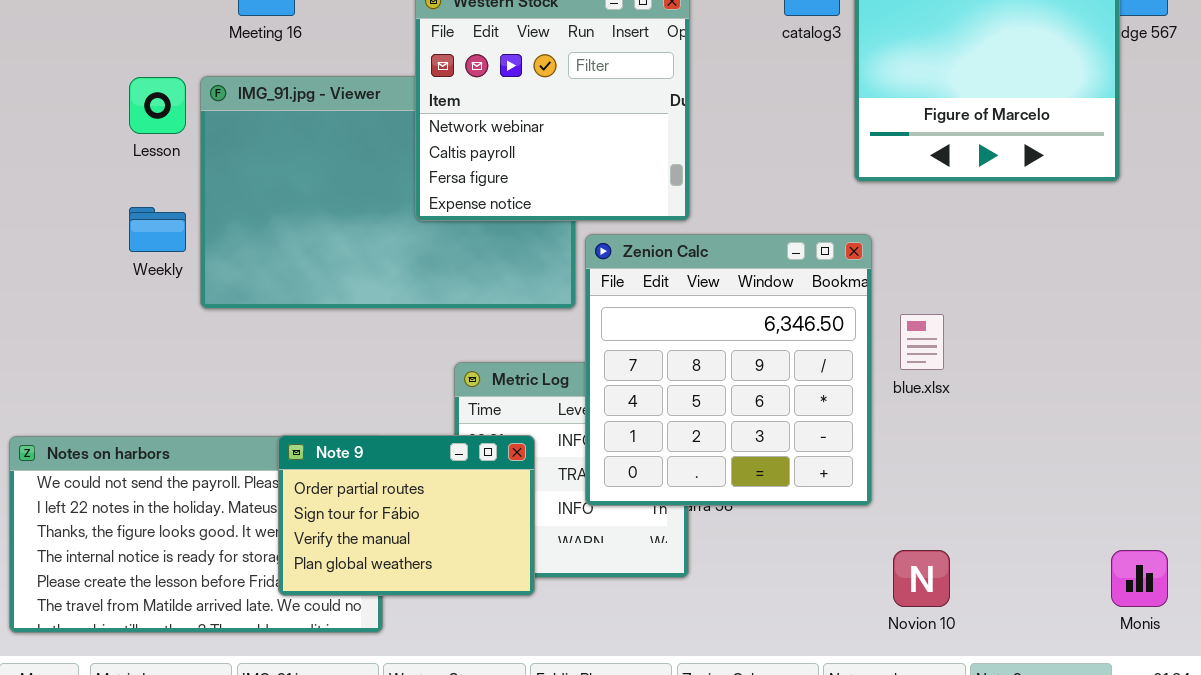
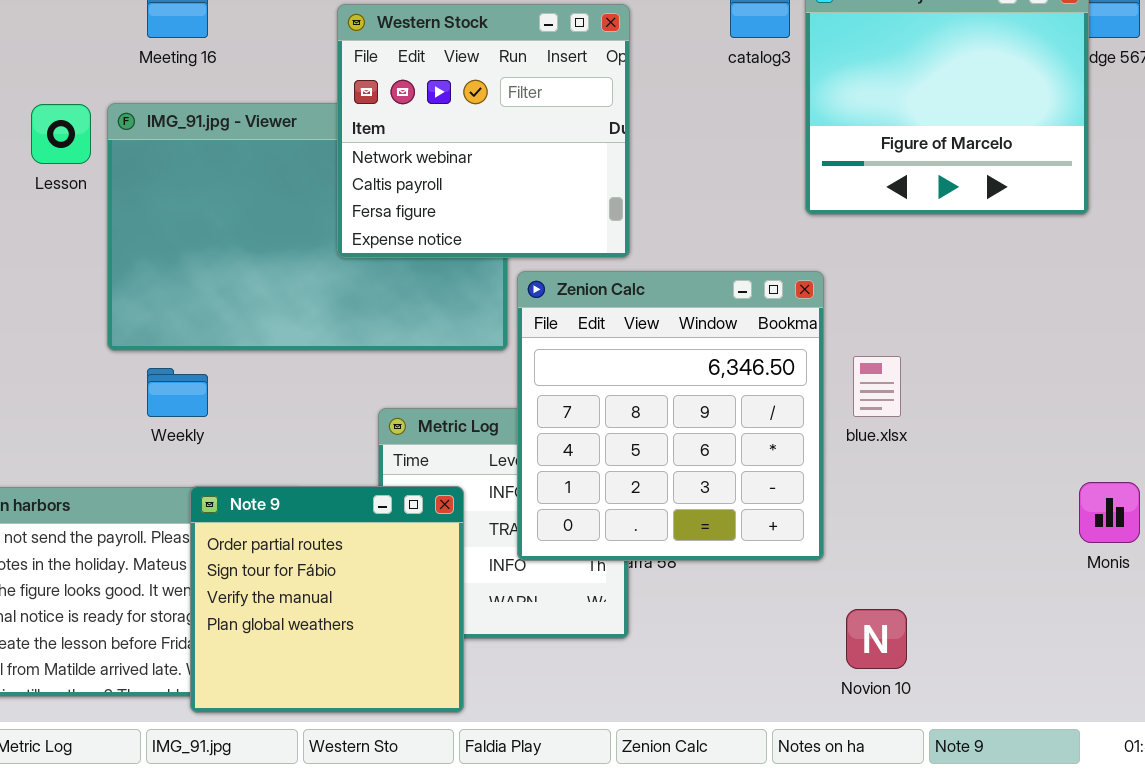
Weekly: [129,207,186,252] -> [147,368,208,417], moved
Note 9: [278,435,535,596] -> [190,486,464,713], resized
Monis: [1111,550,1168,607] -> [1079,482,1140,543], moved

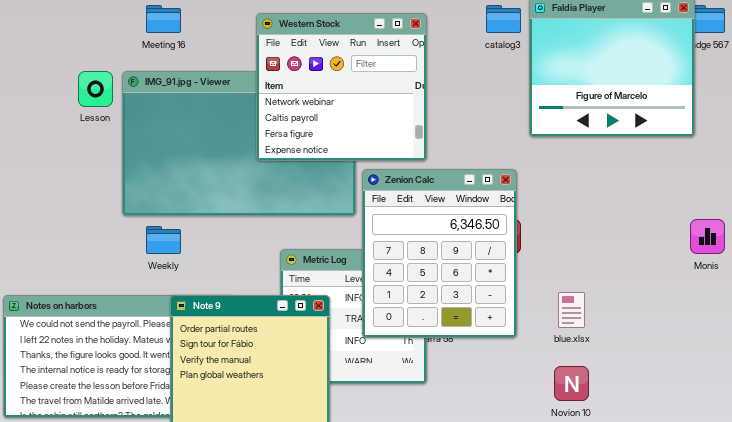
Zenion Calc: [517,271,824,561] -> [362,169,517,338], resized
blue.xlsx: [853,356,901,417] -> [558,292,585,328], moved
Monis: [1079,482,1140,543] -> [690,219,725,254], moved

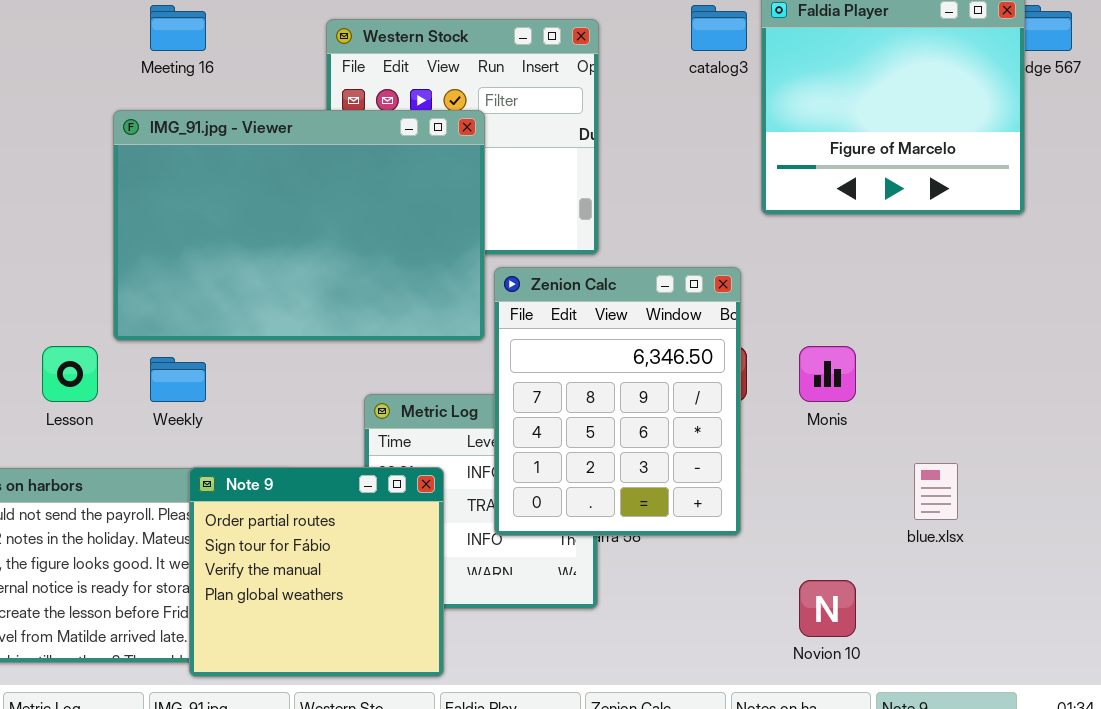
IMG_91.jpg - Viewer: [122,71,356,216] -> [113,110,485,341], raised
Lesson: [78,71,113,107] -> [42,346,98,402], moved
Monis: [690,219,725,254] -> [799,346,856,402], moved
blue.xlsx: [558,292,585,328] -> [914,463,958,520], moved

